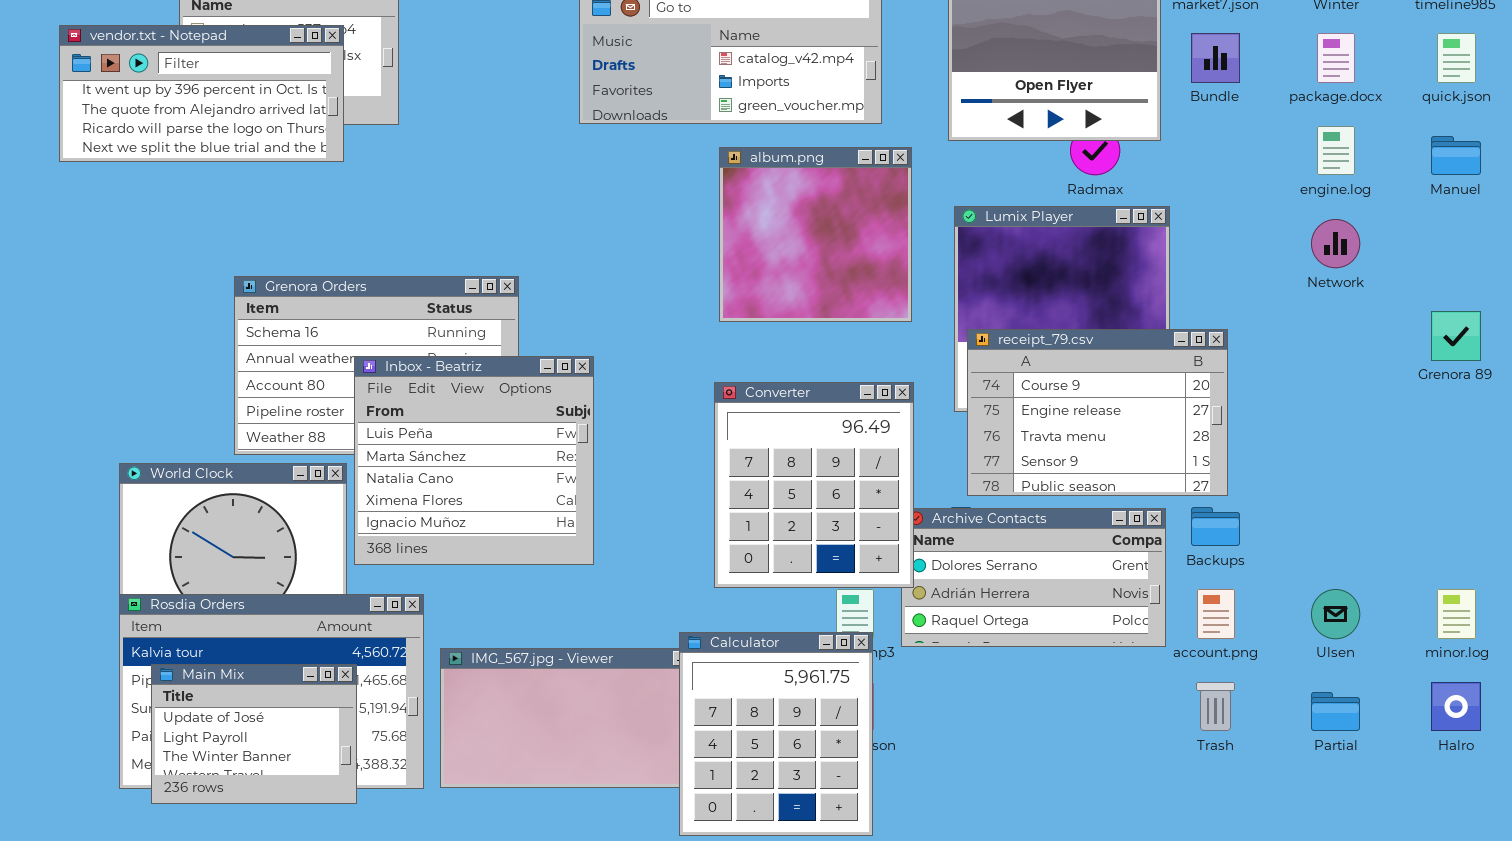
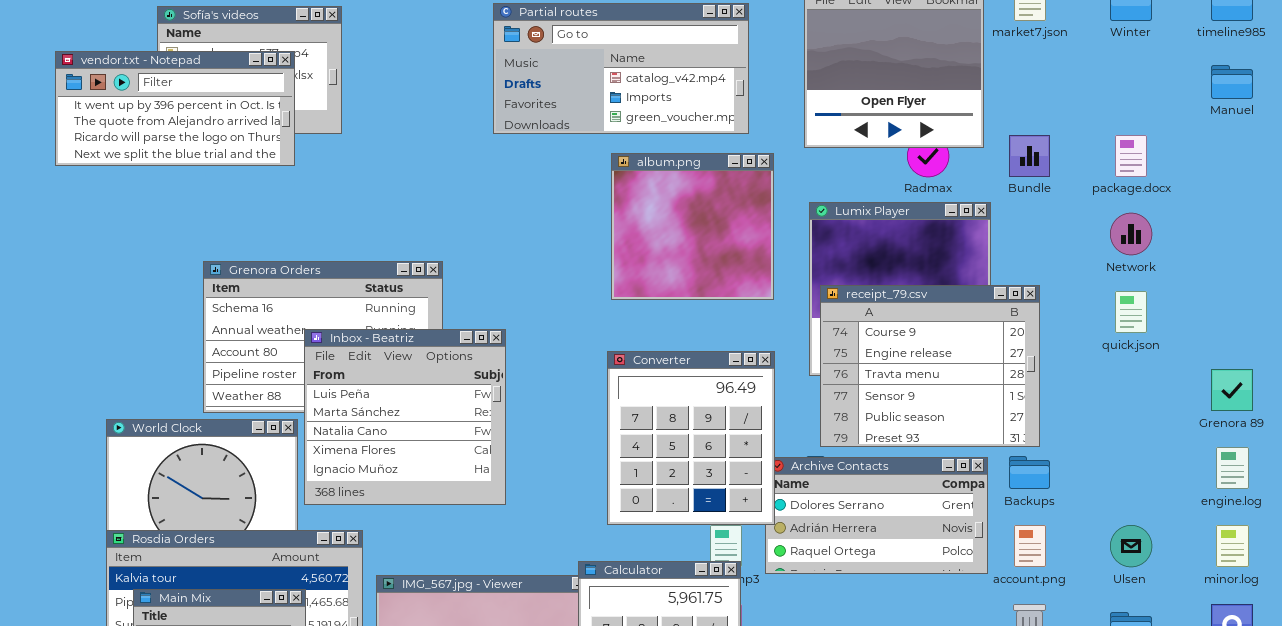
Bundle: [1191,33,1240,83] -> [1009,135,1050,177], moved
package.docx: [1317,33,1355,83] -> [1115,135,1147,177], moved
quick.json: [1437,33,1476,83] -> [1115,291,1147,333], moved
engine.log: [1317,126,1355,175] -> [1216,447,1249,489], moved
Manuel: [1431,136,1481,175] -> [1211,65,1253,99], moved
Grenora 89: [1431,311,1481,361] -> [1211,369,1253,411], moved
receipt_79.csv: [967,329,1228,496] -> [820,285,1040,447], resized

